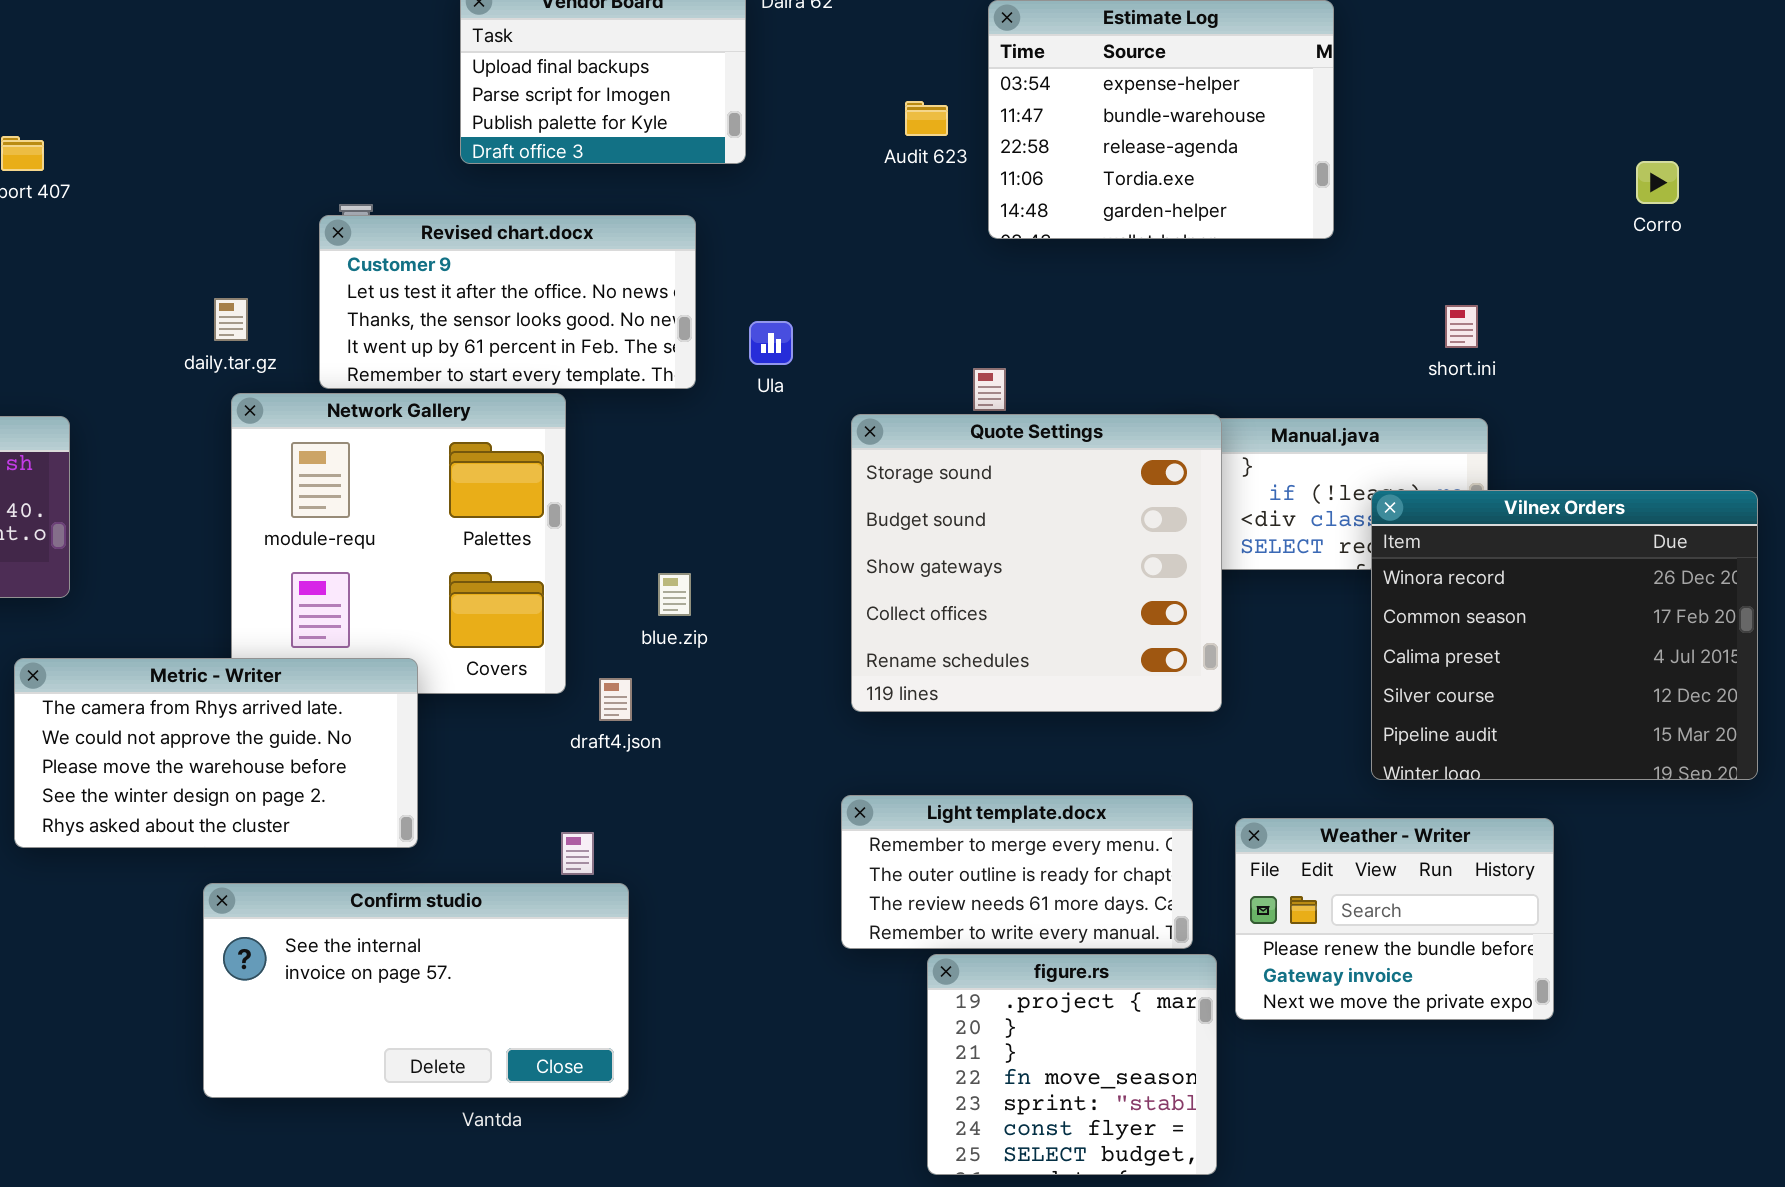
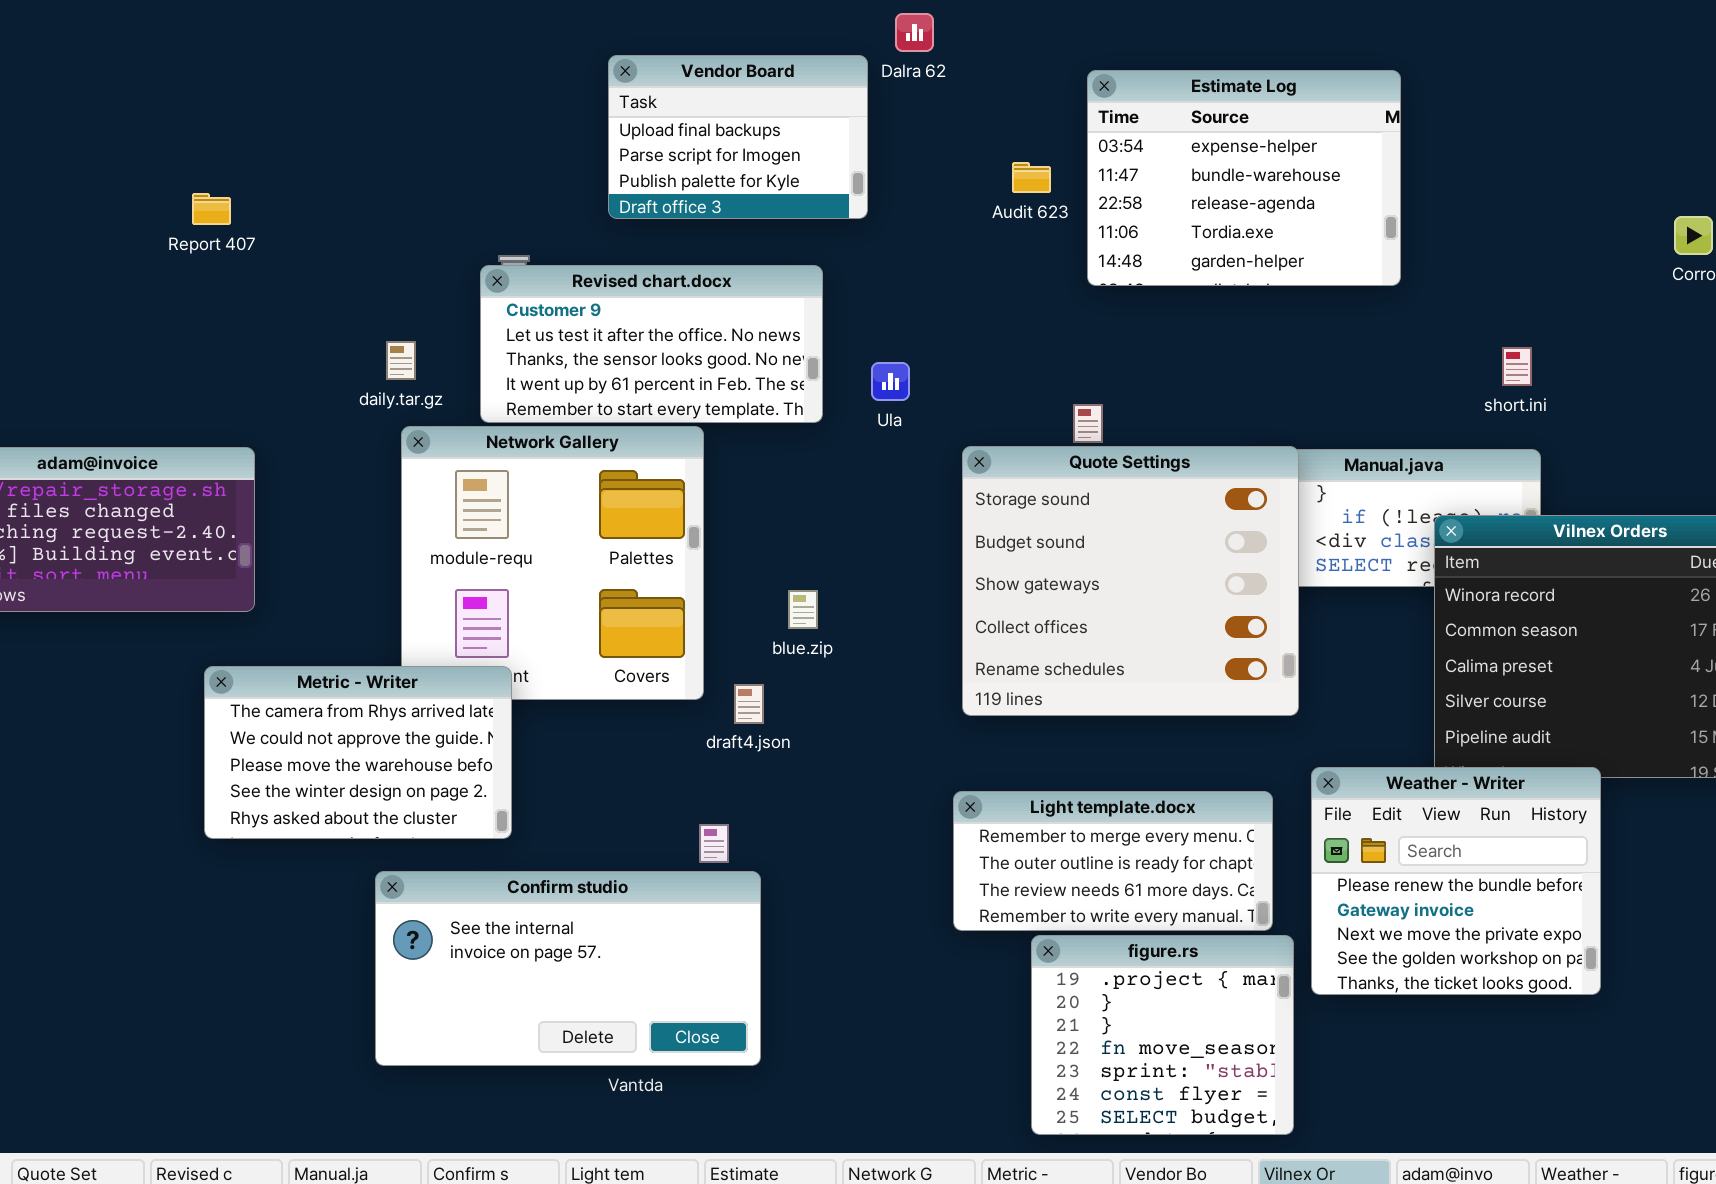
Metric - Writer: [14,658,418,848] -> [204,666,512,839], resized
Weather - Writer: [1235,818,1554,1020] -> [1311,767,1601,995], resized

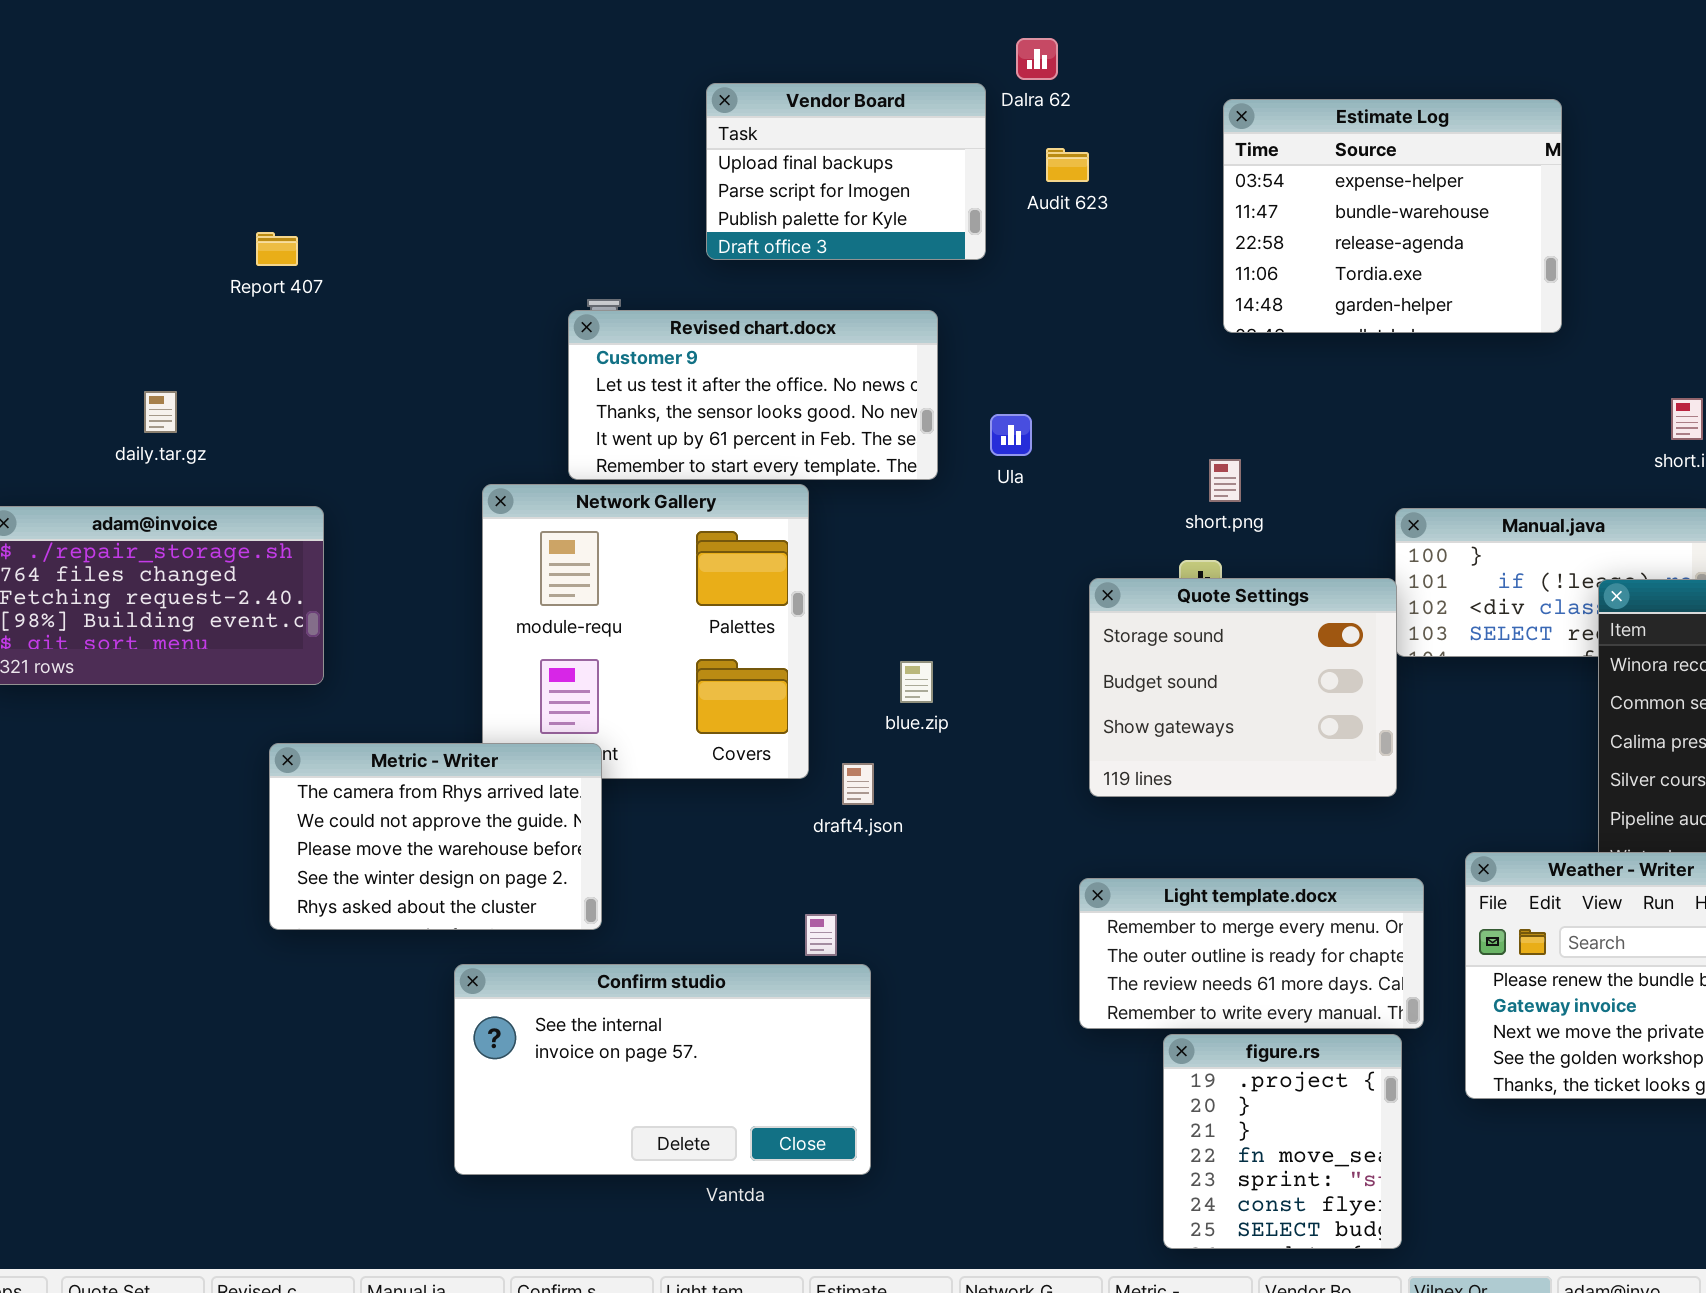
Audit 623: [1012,162,1051,193] -> [1046,148,1089,182], moved
daily.tar.gz: [386,341,416,380] -> [144,391,177,433], moved
Quote Settings: [962,446,1299,716] -> [1089,578,1397,797], resized
figure.rs: [1031,935,1294,1135] -> [1163,1034,1402,1249], resized

